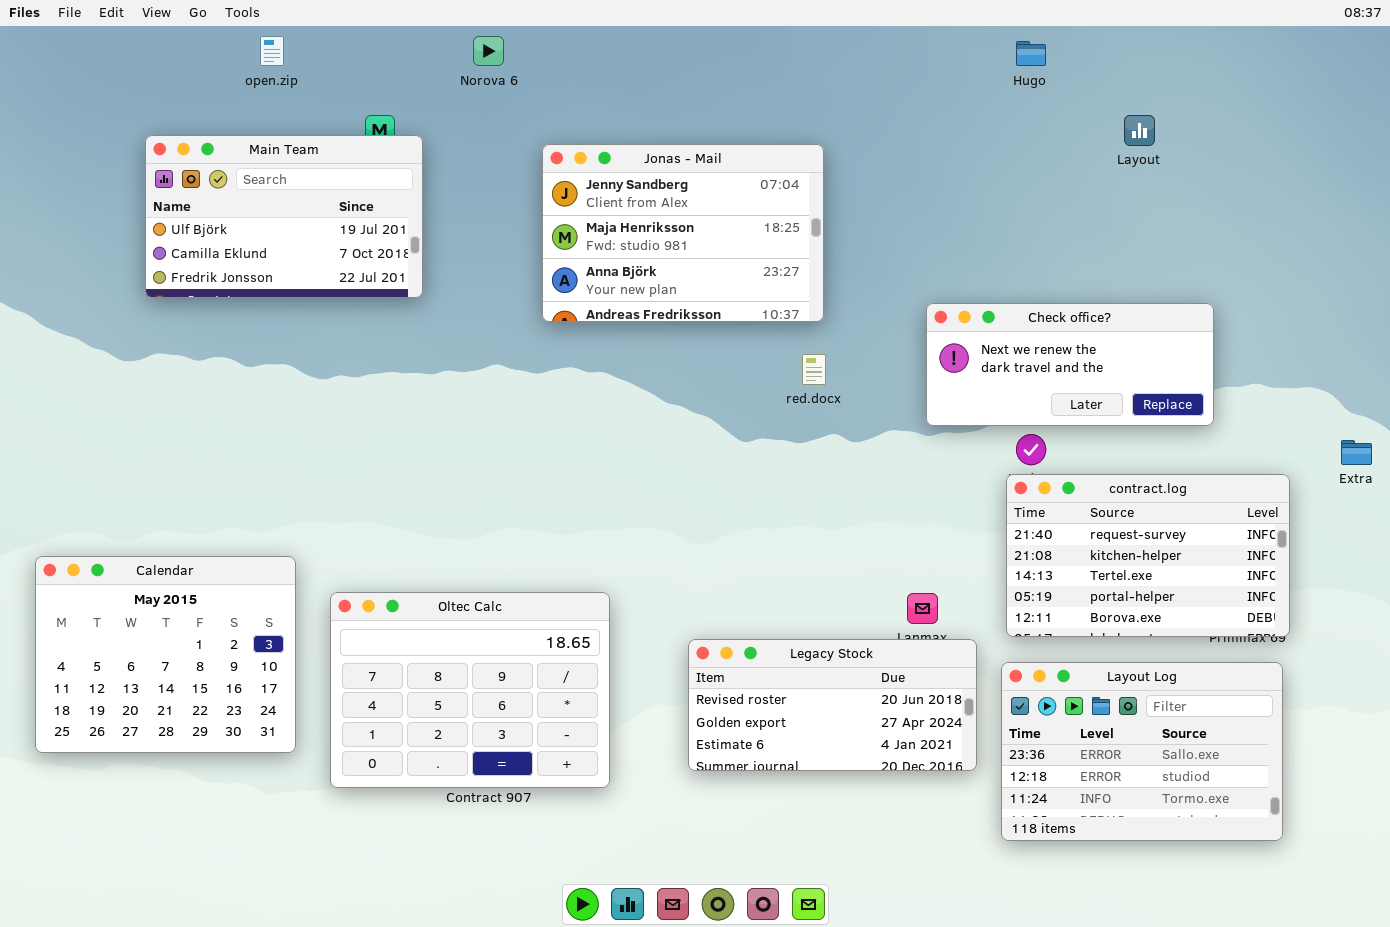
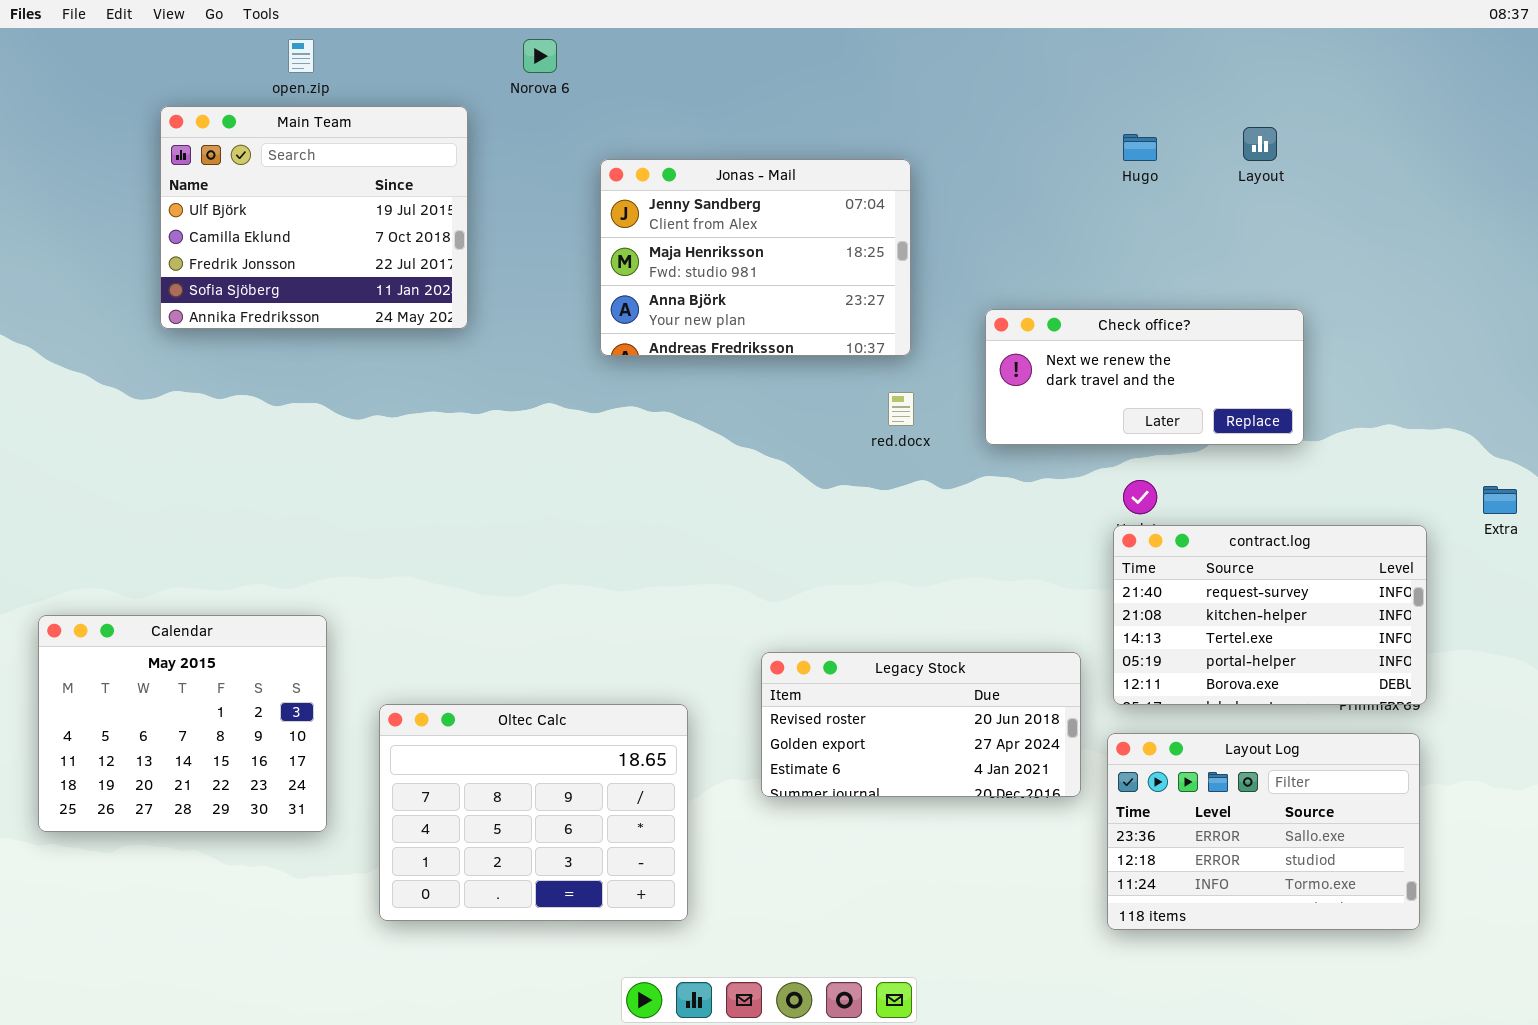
Hugo: [1016,41,1046,66] -> [1123,134,1157,161], moved
Main Team: [145,135,423,298] -> [160,106,468,329], resized
Check office?: [926,303,1214,426] -> [985,309,1304,445], moved
Oltec Calc: [330,592,610,788] -> [379,704,688,921], moved
Legacy Stock: [688,639,977,771] -> [761,652,1081,797], moved

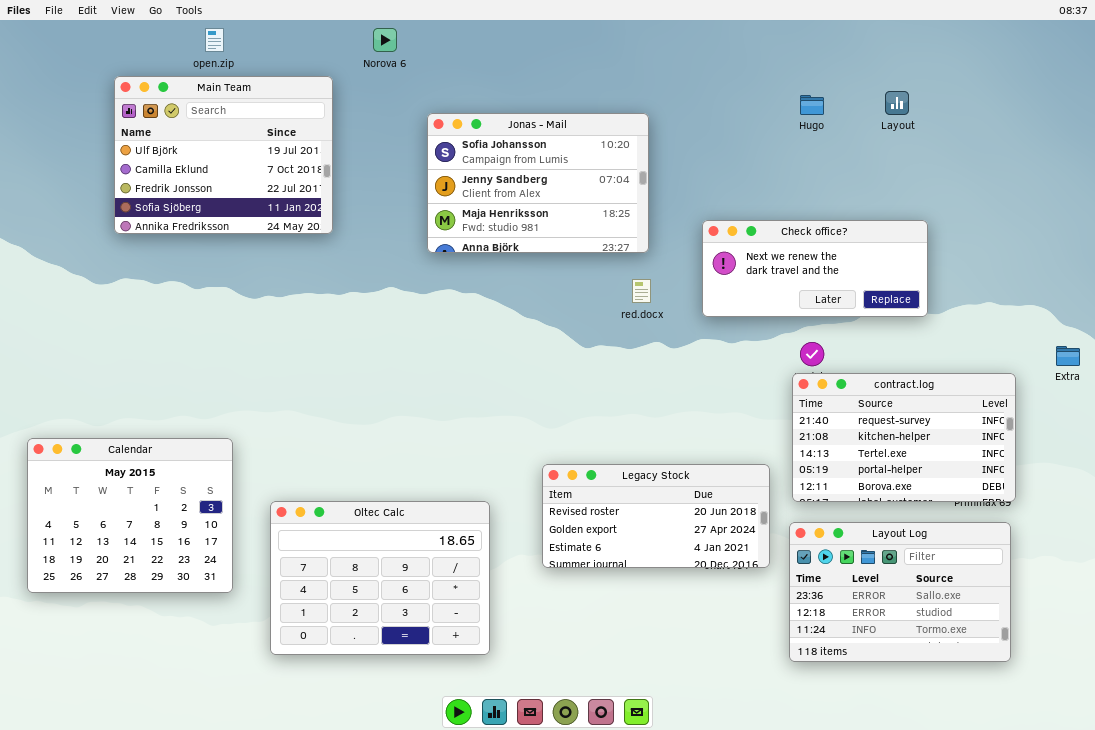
Jonas - Mail: [600,159,911,356] -> [427,113,649,253], scrolled up 1 row

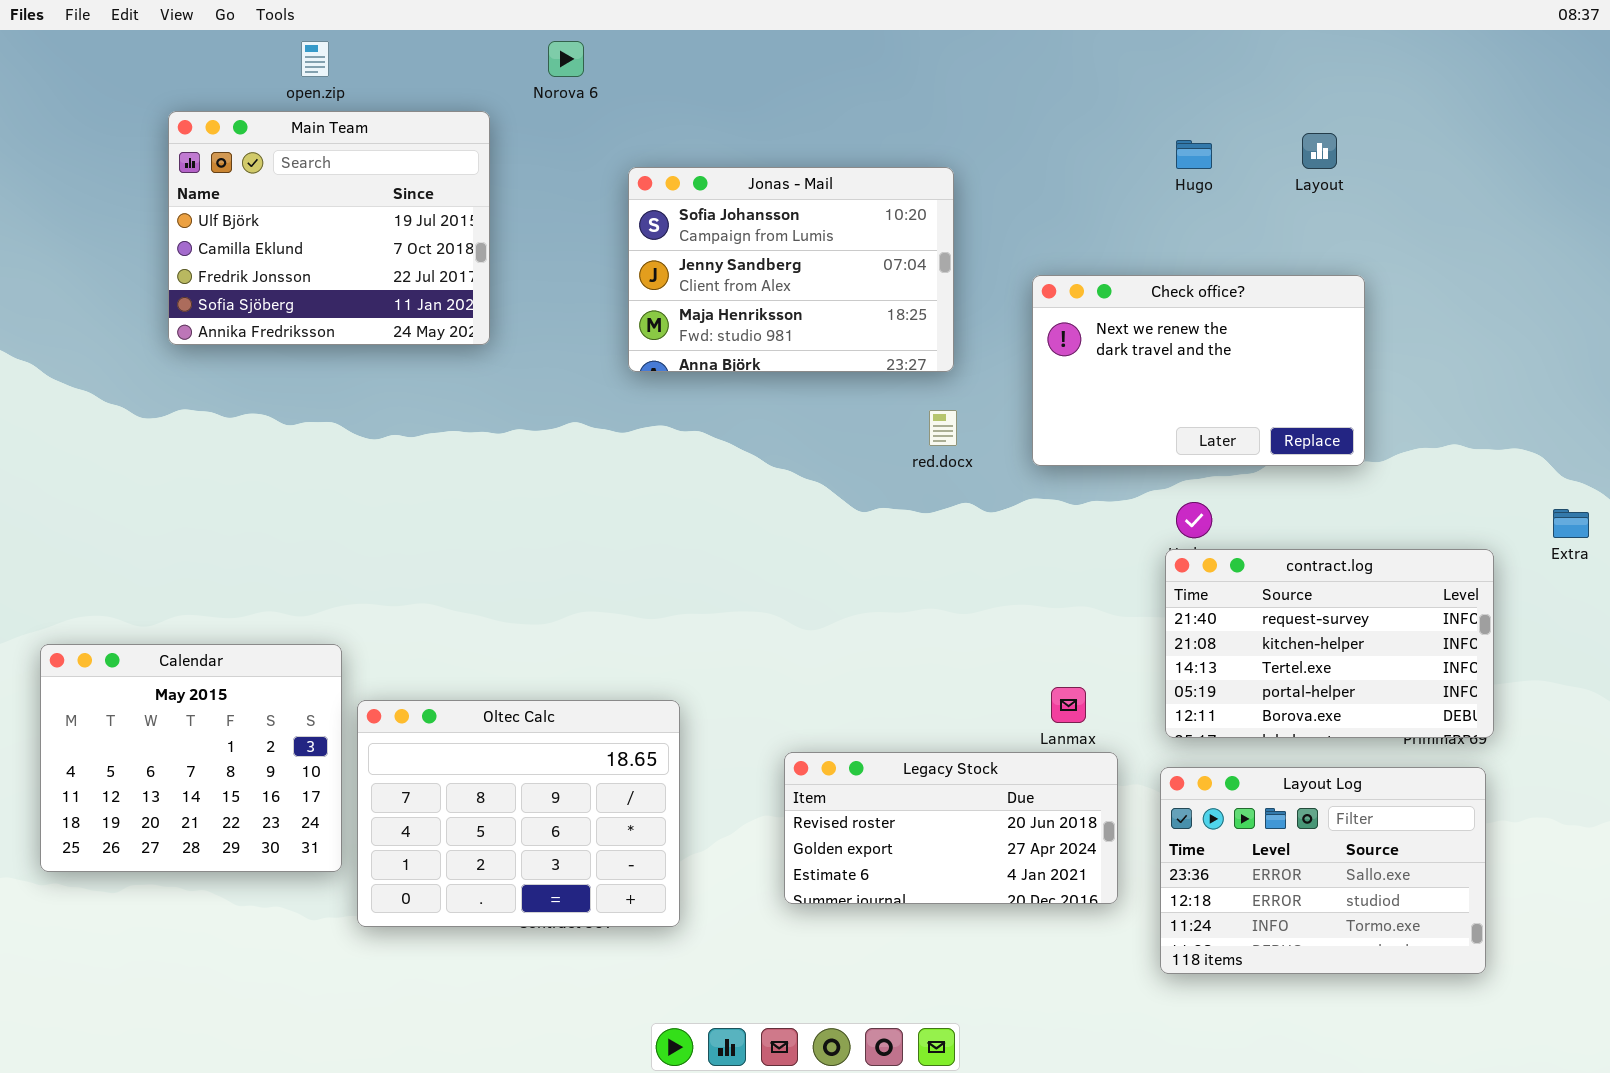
Check office?: [702,220,928,317] -> [1032,275,1365,466], resized
Legacy Stock: [542,464,770,568] -> [784,752,1118,904], moved
Oltec Calc: [270,501,490,655] -> [357,700,680,927], moved

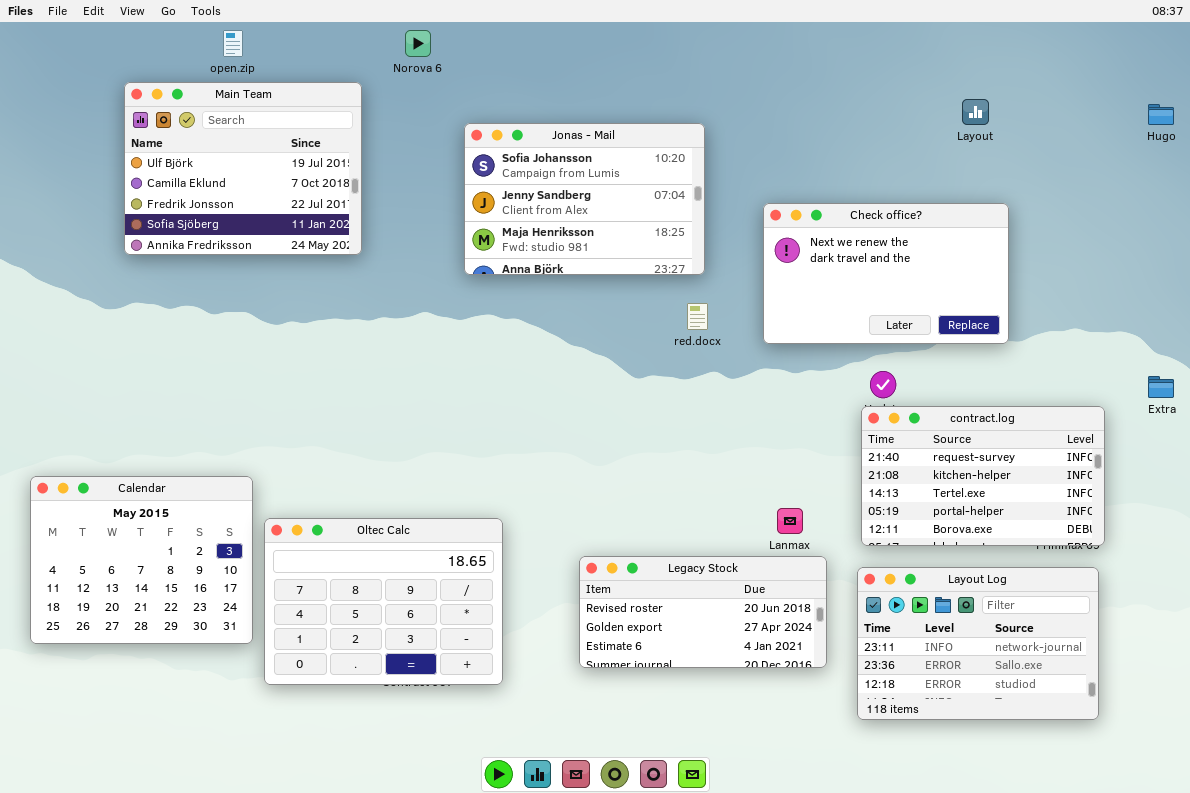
Hugo: [1176,140,1212,169] -> [1148,104,1174,125], moved
Layout Log: [1160,767,1486,974] -> [857,567,1099,720], scrolled up 1 row

